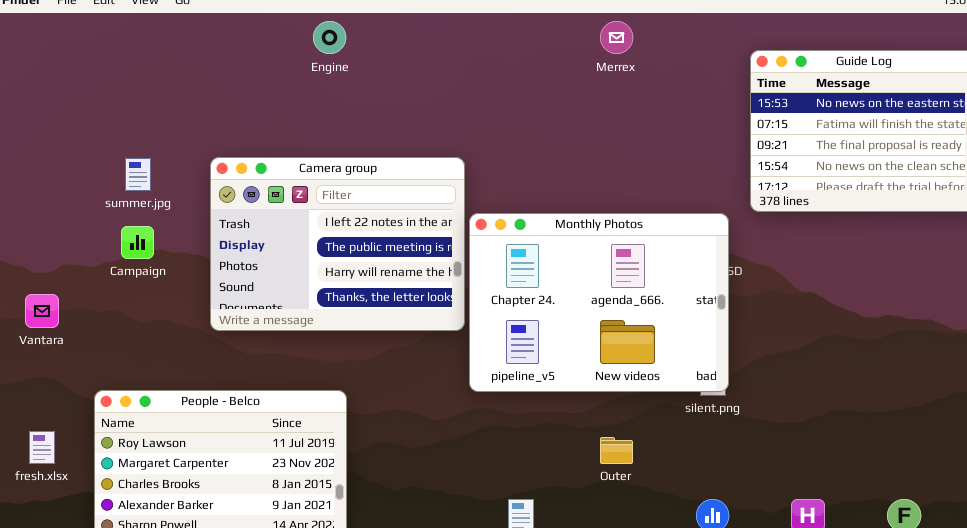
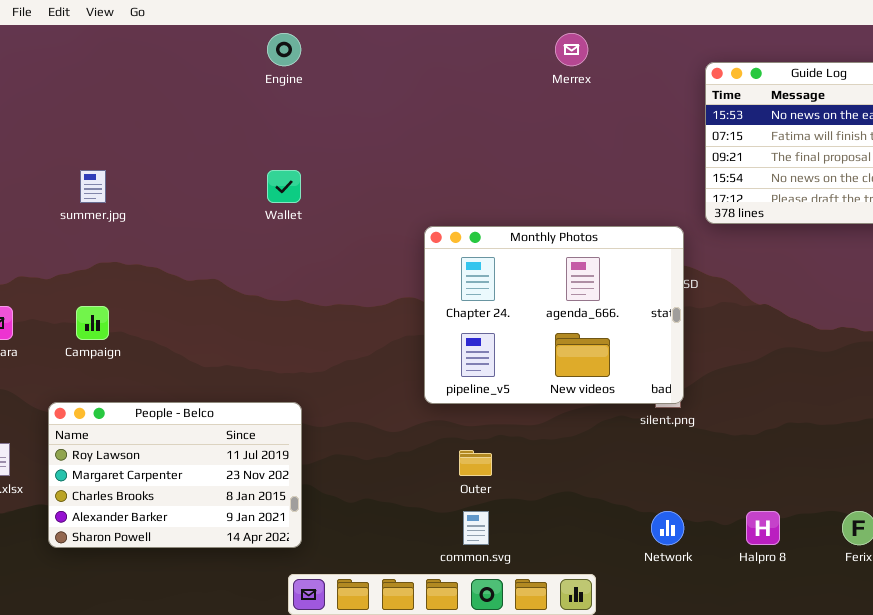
Camera group: [210,157,465,331] -> none, closed
Campaign: [121,226,154,259] -> [76,306,109,340], moved
Outer: [600,437,633,464] -> [459,450,492,476], moved

